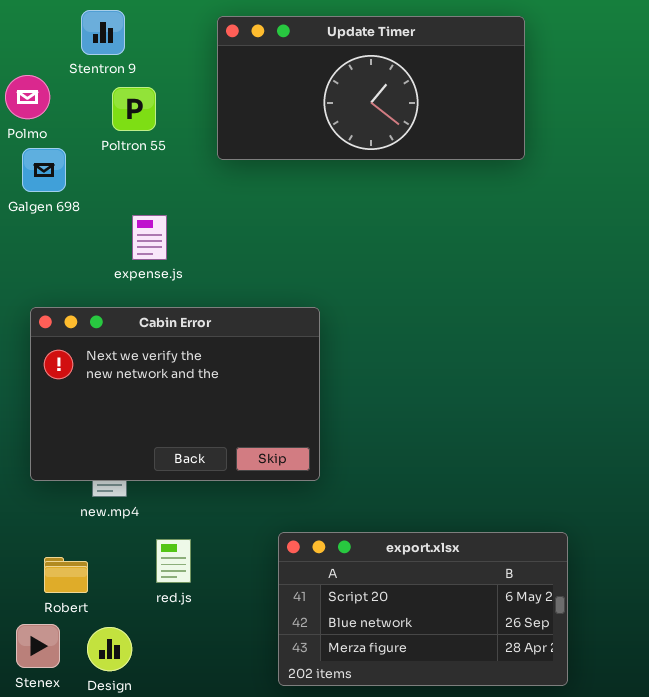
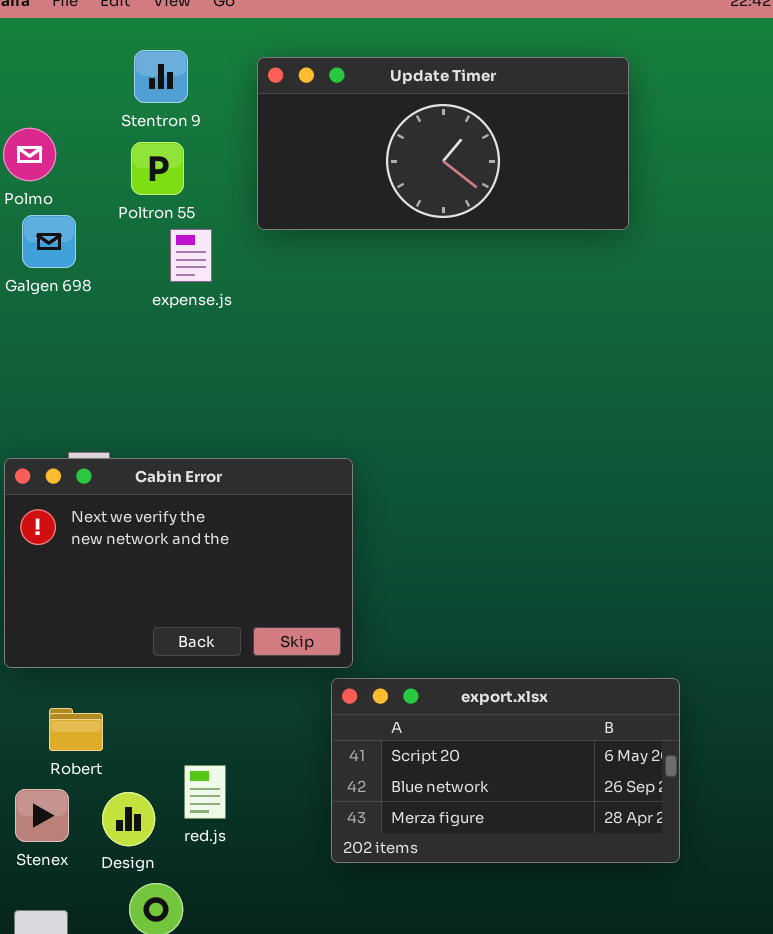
Stentron 9: [81,10,125,55] -> [134,50,188,103], moved
expense.js: [132,215,167,260] -> [170,229,212,282], moved
Cabin Error: [30,307,320,481] -> [4,458,353,668], moved
red.js: [156,539,191,583] -> [184,765,226,819], moved

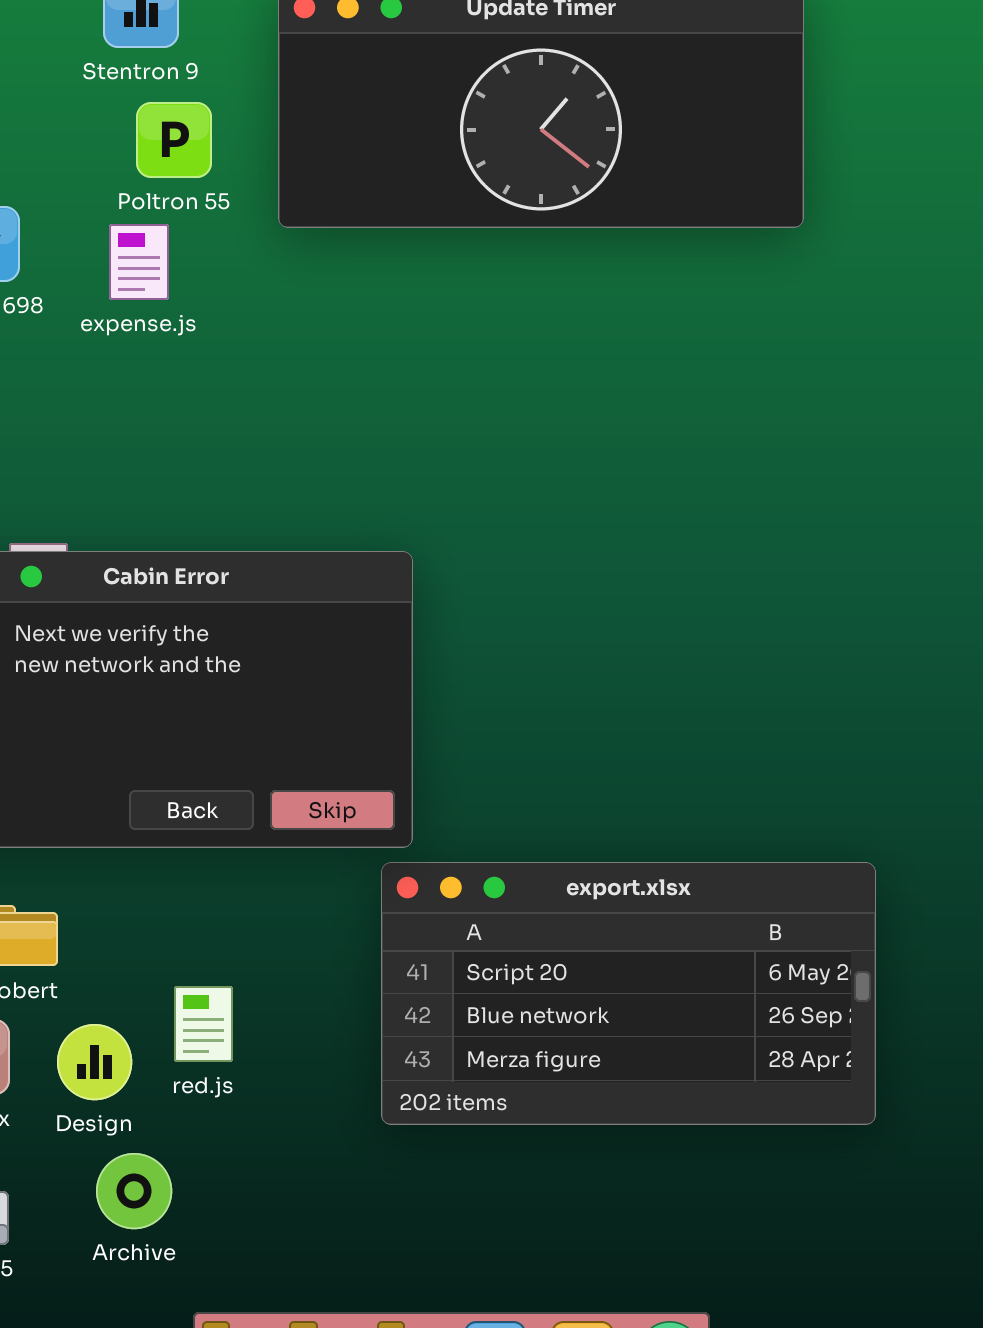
Poltron 55: [131,142,184,195] -> [136,102,212,178], moved
expense.js: [170,229,212,282] -> [109,224,169,300], moved

